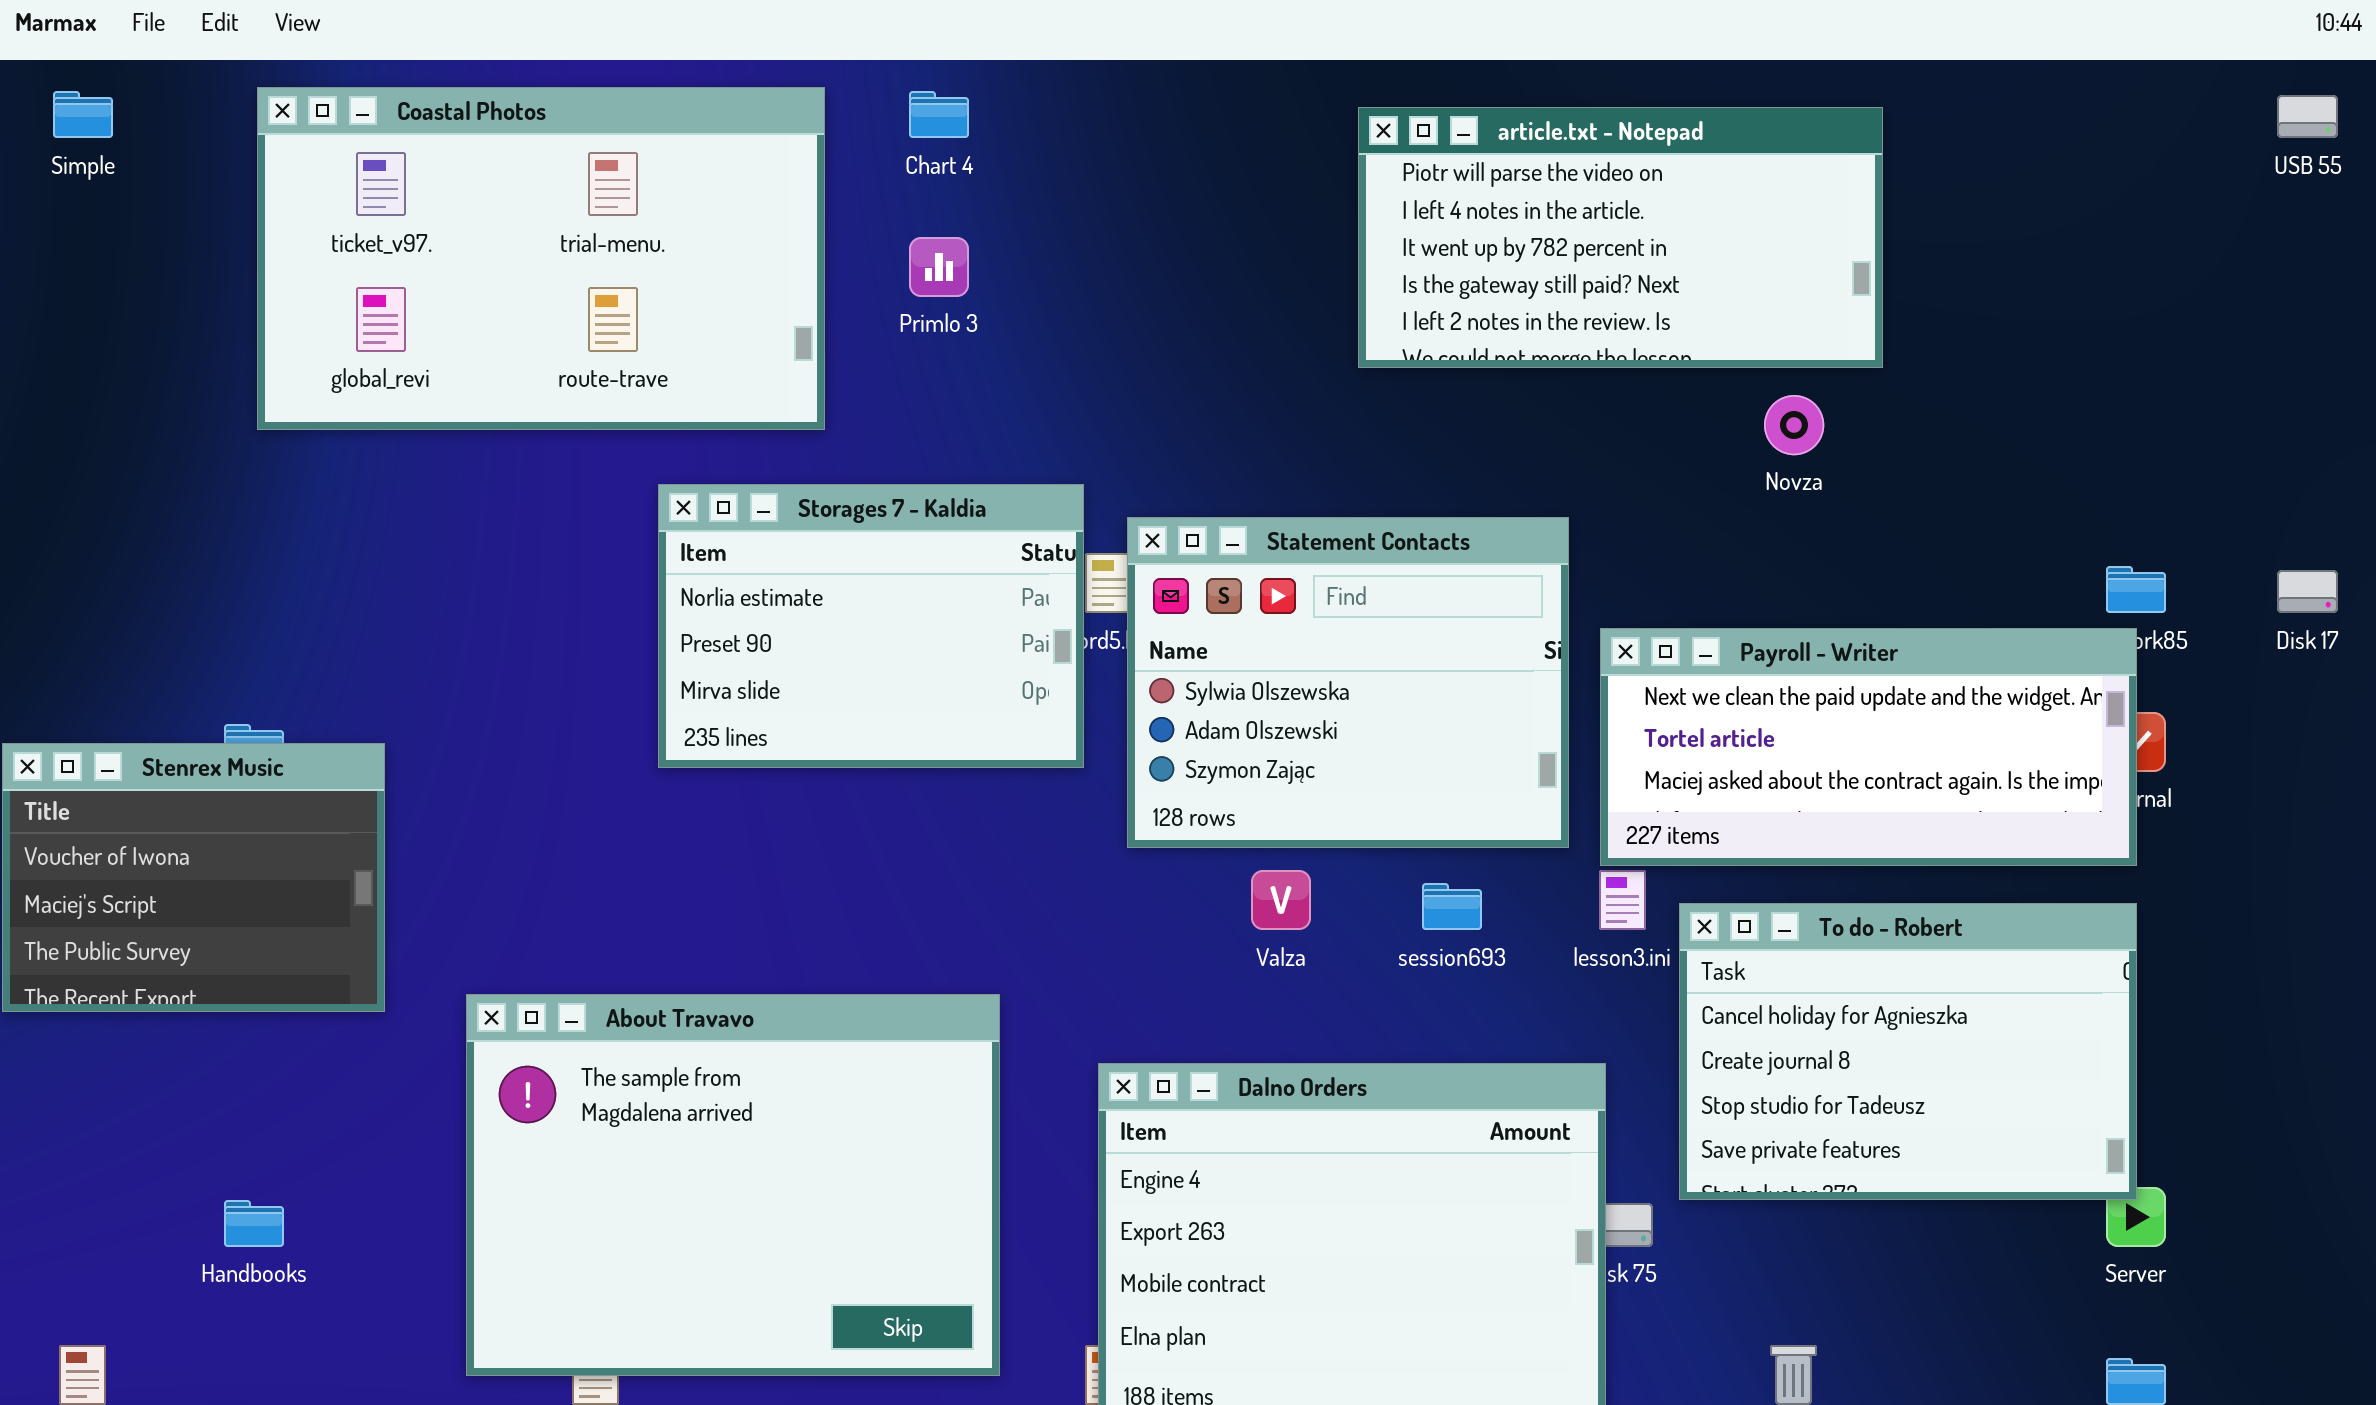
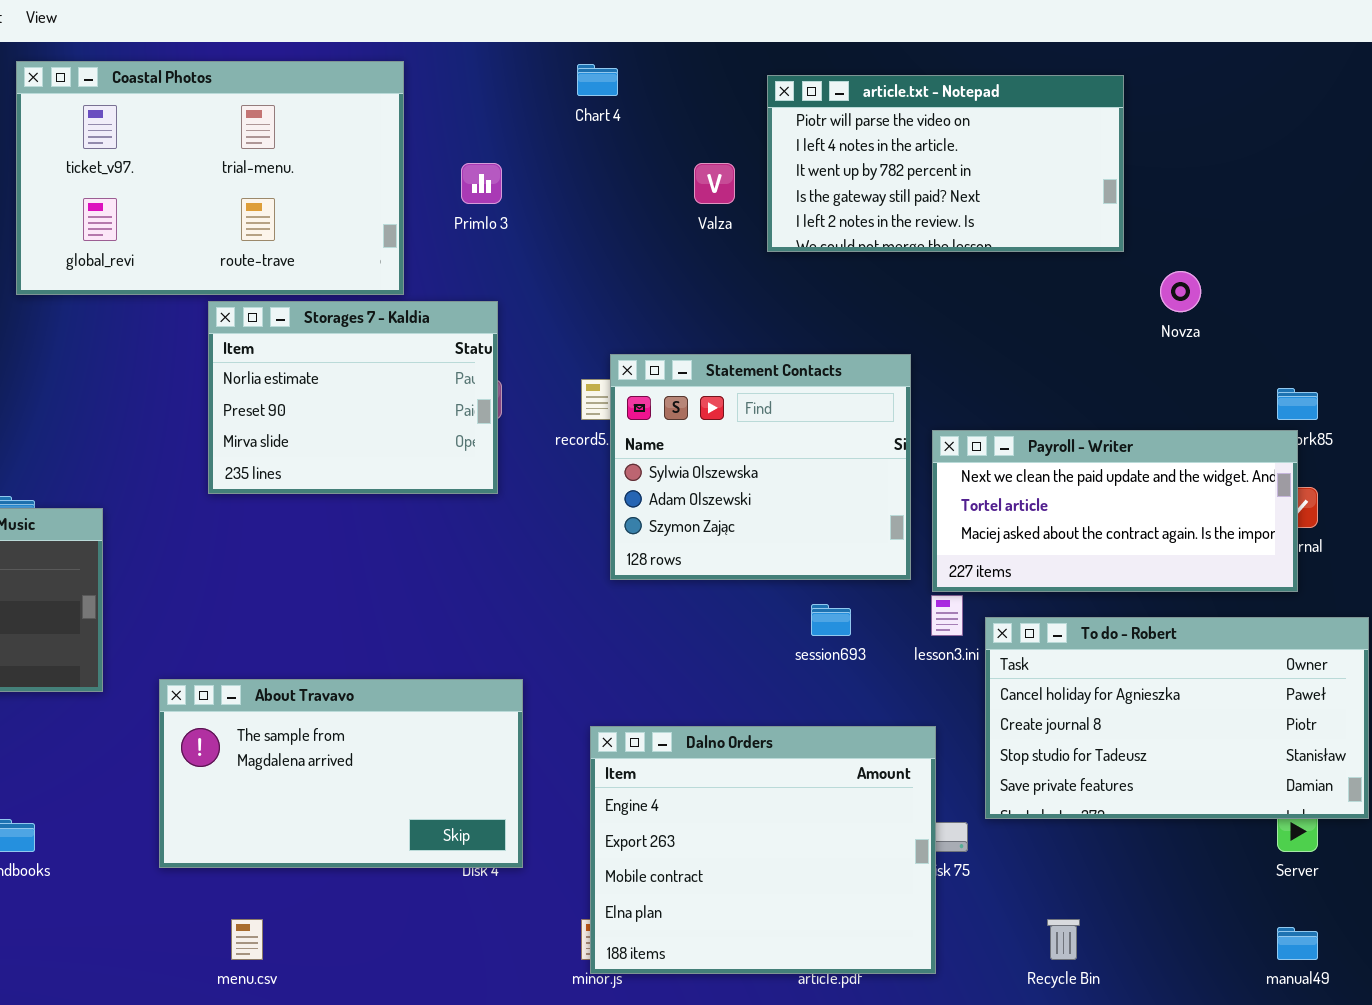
Chart 4: [909,91,969,138] -> [577,64,618,96], moved
Novza: [1764,395,1824,455] -> [1160,271,1201,312], moved
Storages 7 - Kaldia: [658,484,1084,768] -> [208,301,498,494], moved
Valza: [1251,870,1311,930] -> [694,163,735,204], moved
To do - Robert: [1679,903,2137,1200] -> [985,617,1369,819], resized
About Travavo: [466,994,1000,1376] -> [159,679,523,868], resized

